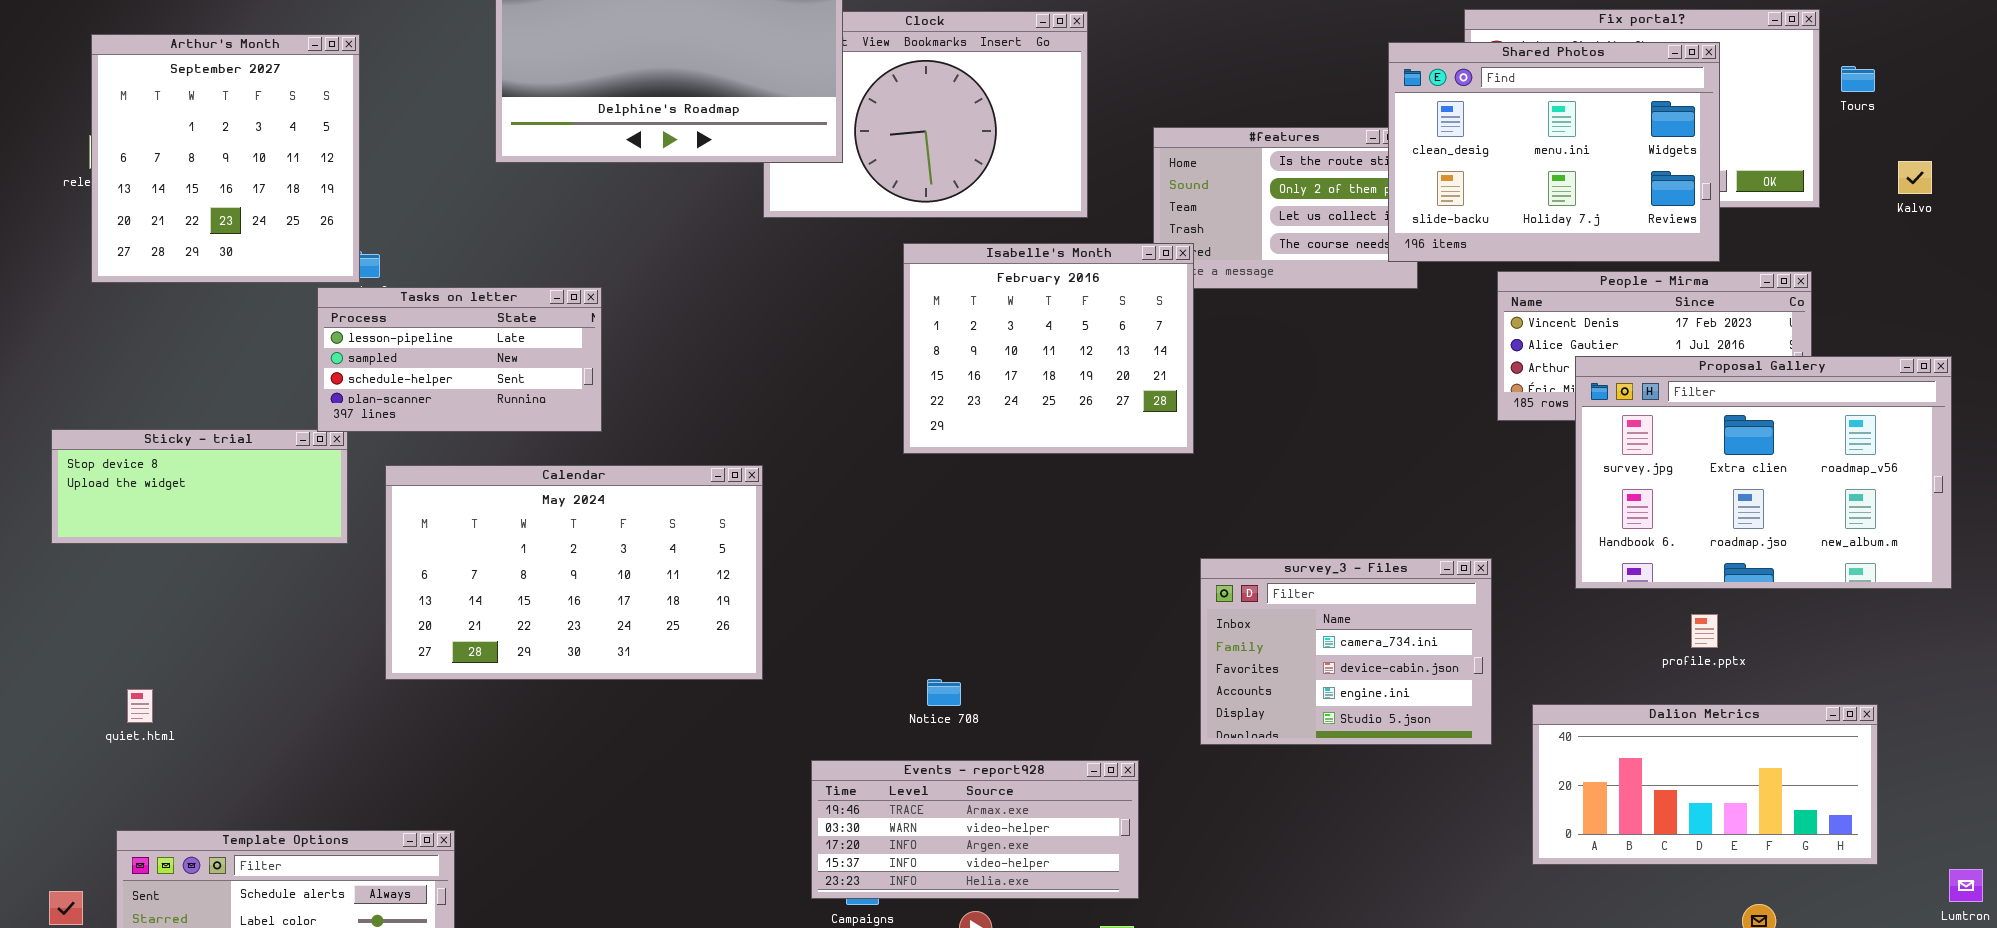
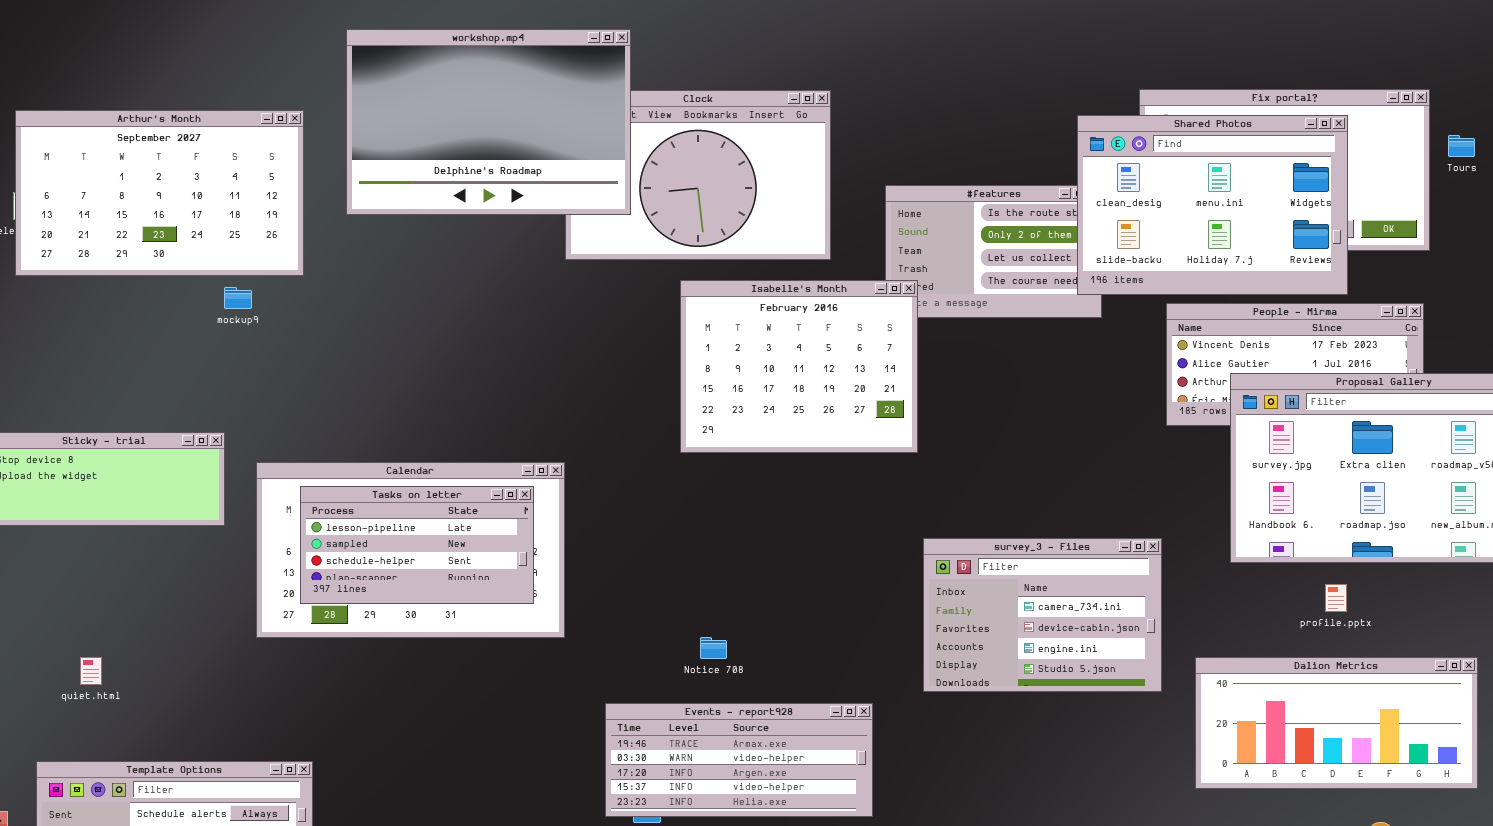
Arthur's Month: [91,34,360,283] -> [15,110,304,276], resized
Tasks on letter: [317,287,602,432] -> [300,486,534,604], moved
quiet.html: [127,689,153,723] -> [80,657,102,685], moved

